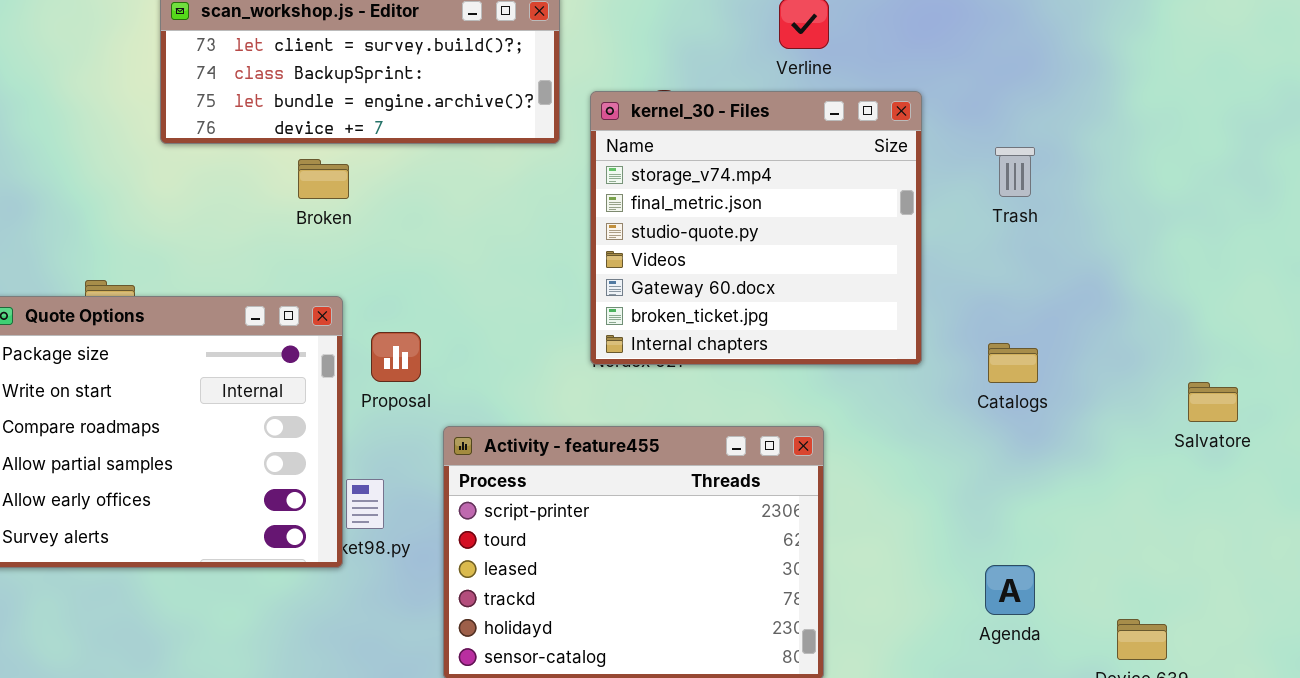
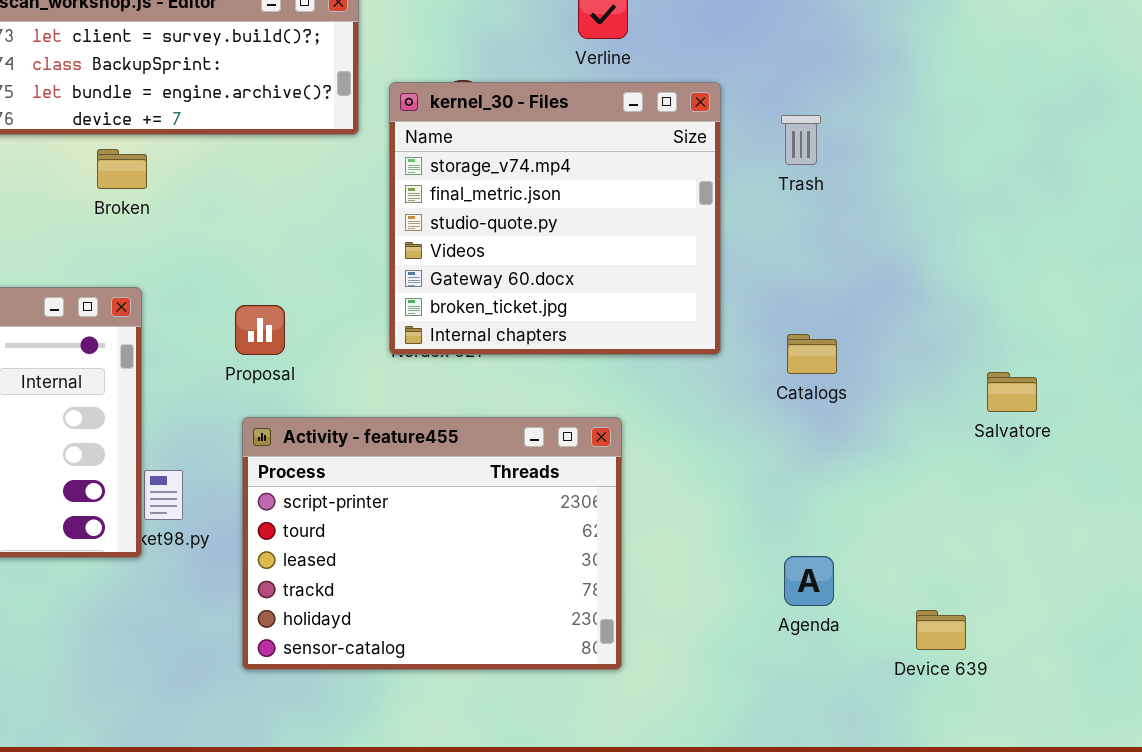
Trash: [995,147,1035,197] -> [781,115,821,165], moved
Proposal: [371,332,421,382] -> [235,305,285,355], moved

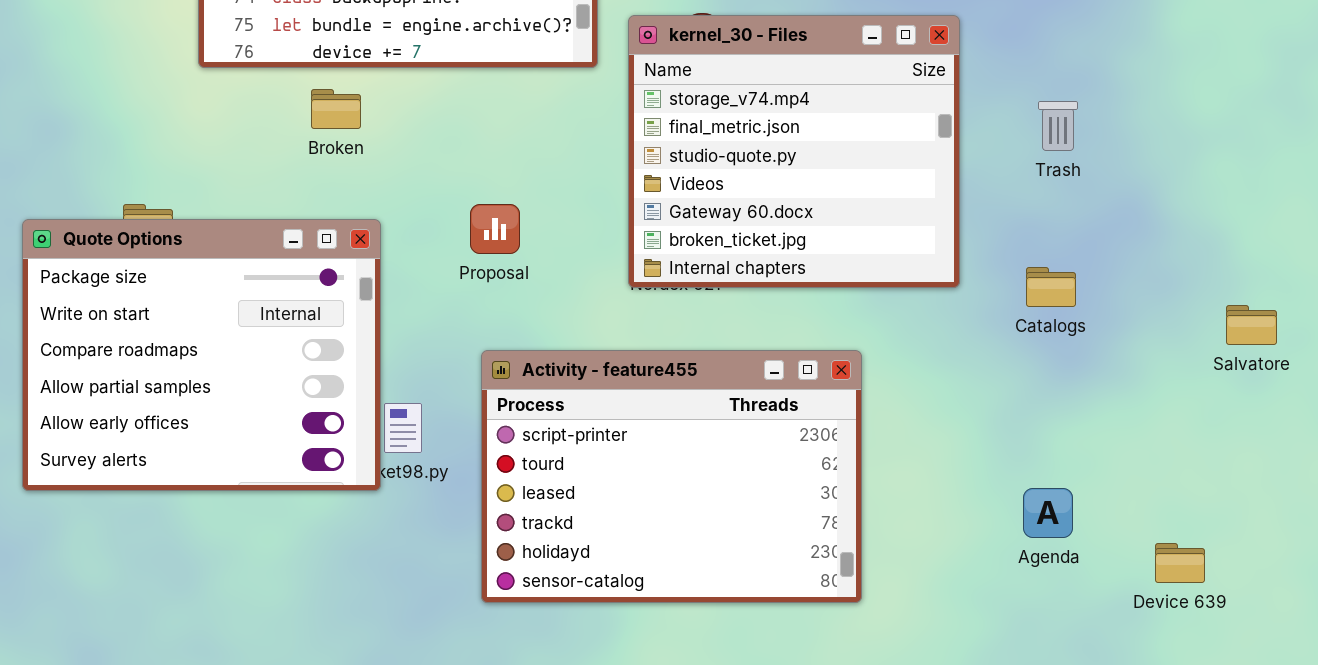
Trash: [781,115,821,165] -> [1038,101,1078,151], moved
Broken: [97,149,147,189] -> [311,89,361,129], moved
Proposal: [235,305,285,355] -> [470,204,520,254], moved

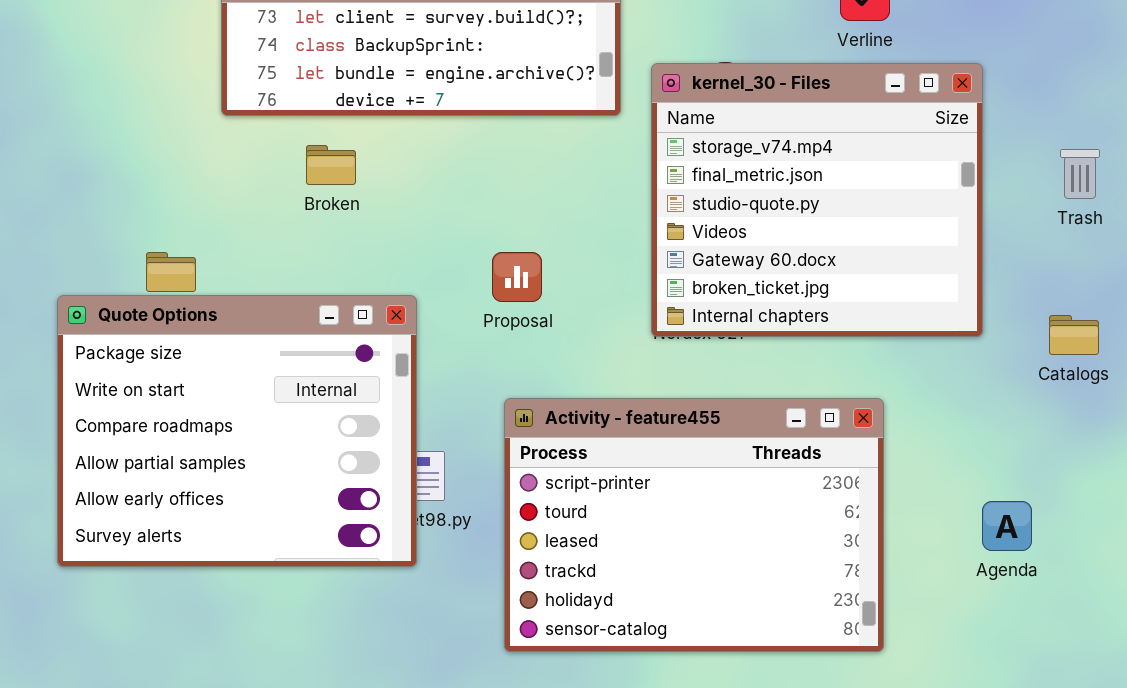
Broken: [311,89,361,129] -> [306,145,356,185], moved
Quote Options: [22,219,381,491] -> [57,295,417,567], moved
Agenda: [1023,488,1073,538] -> [982,501,1032,551], moved

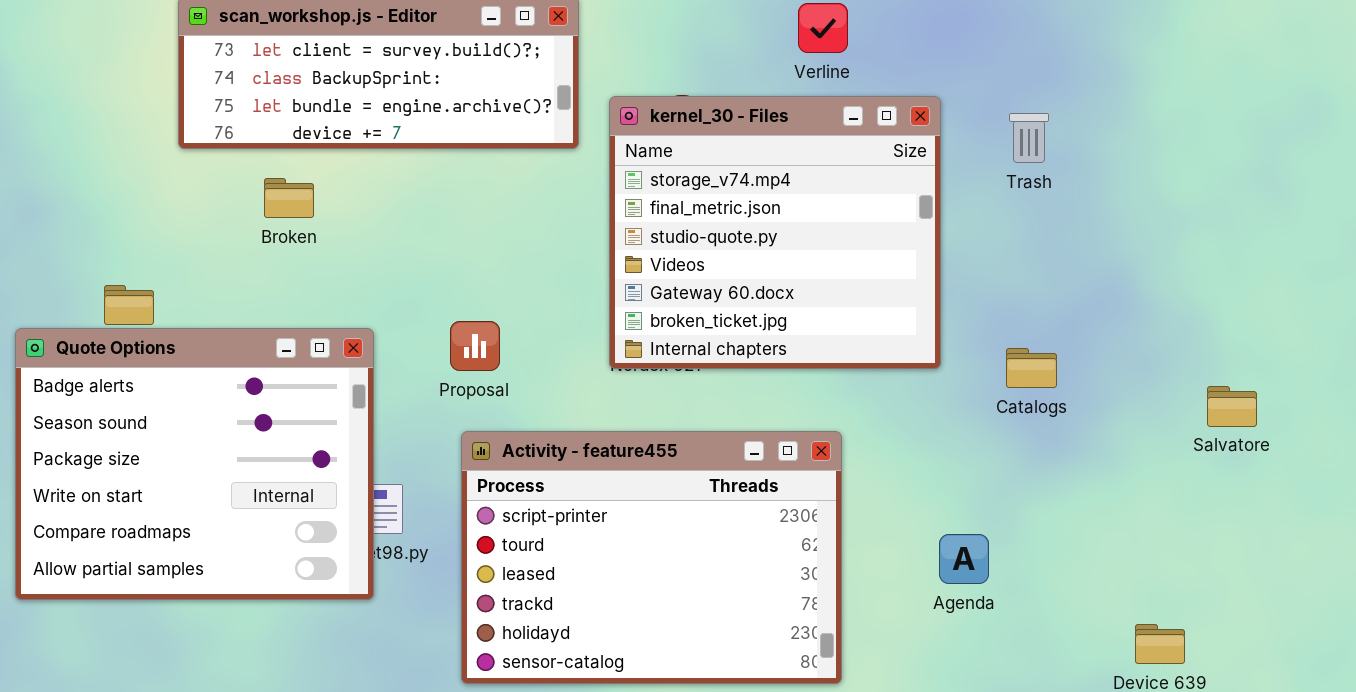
Trash: [1060,149,1100,199] -> [1009,113,1049,163], moved
Proposal: [492,252,542,302] -> [450,321,500,371], moved
Quote Options: [57,295,417,567] -> [15,328,374,600], scrolled up 2 rows

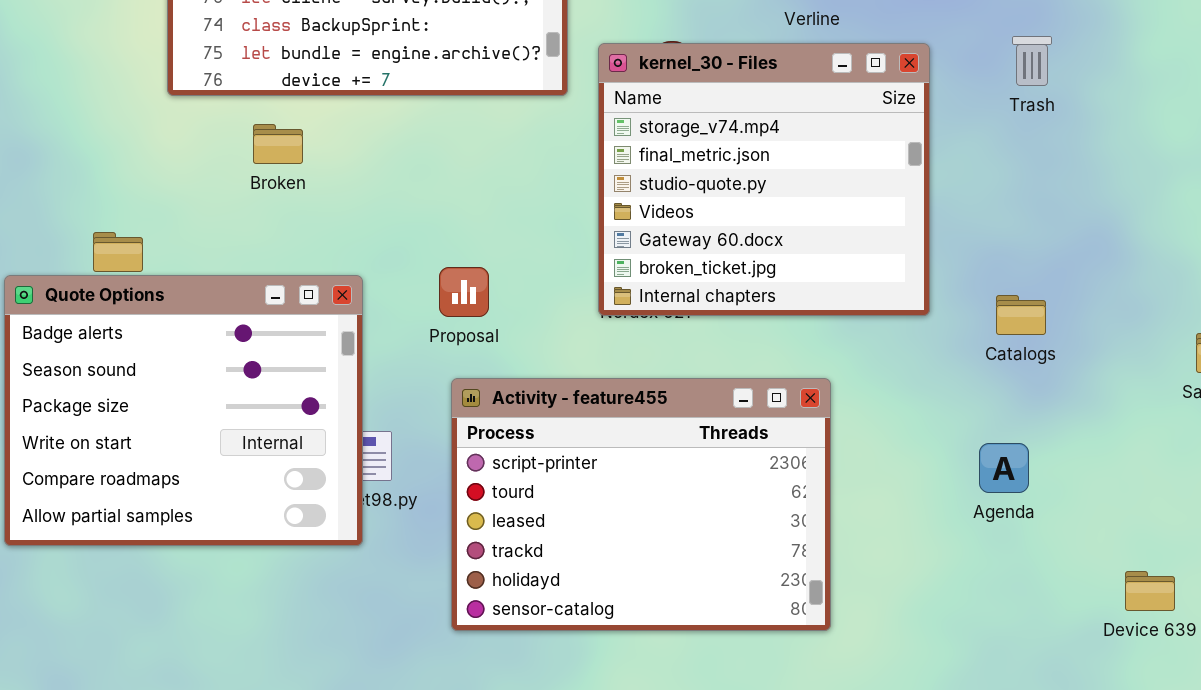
Trash: [1009,113,1049,163] -> [1012,36,1052,86], moved
Agenda: [939,534,989,584] -> [979,443,1029,493], moved

